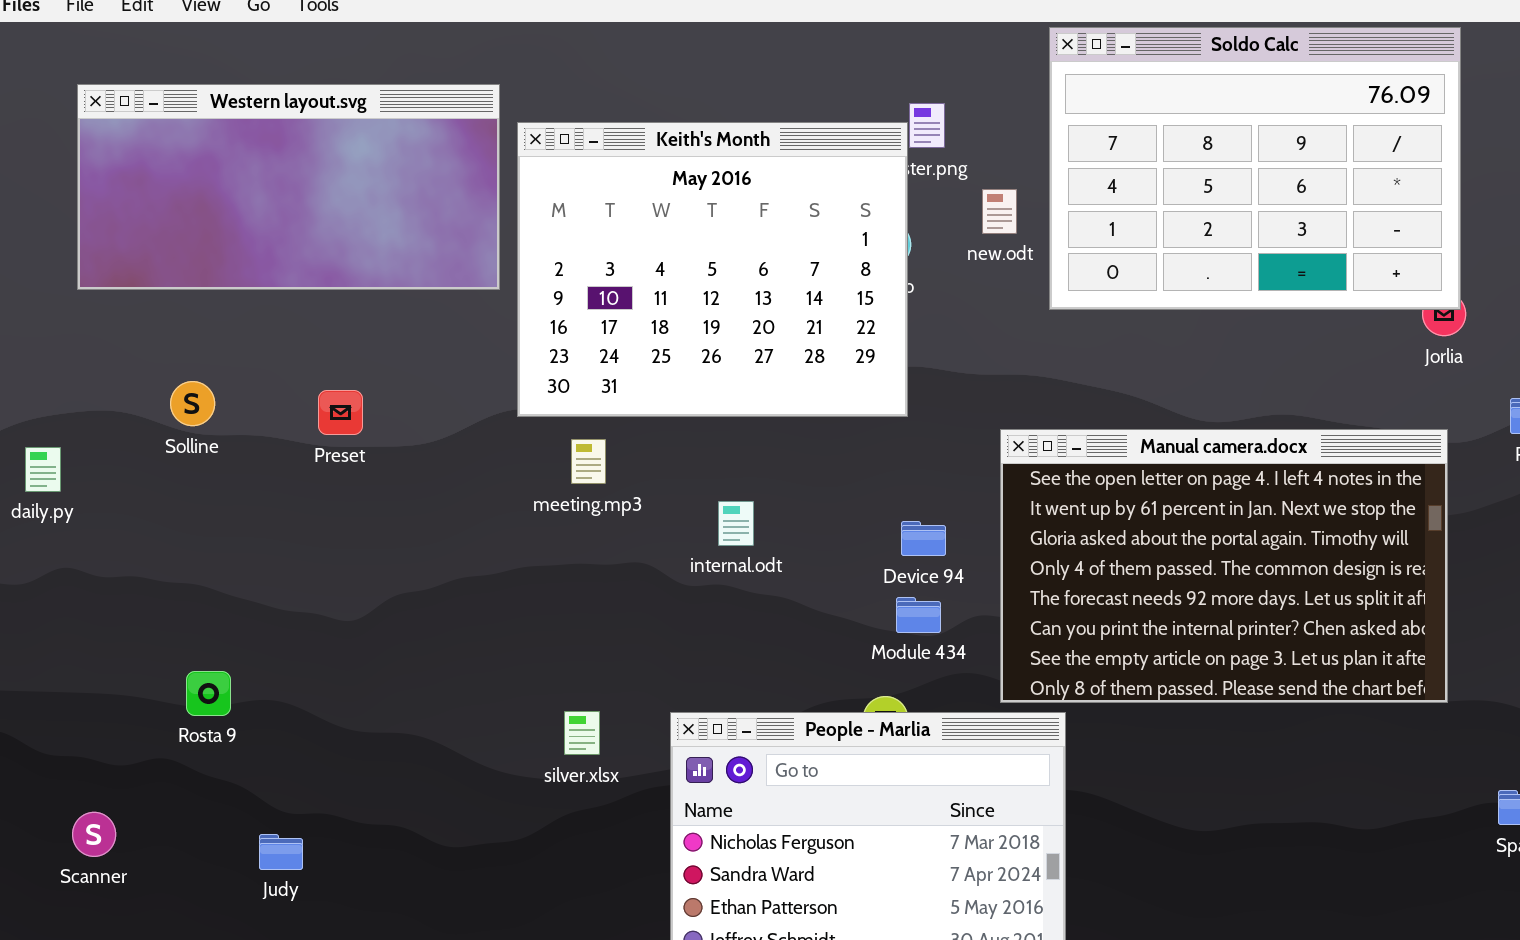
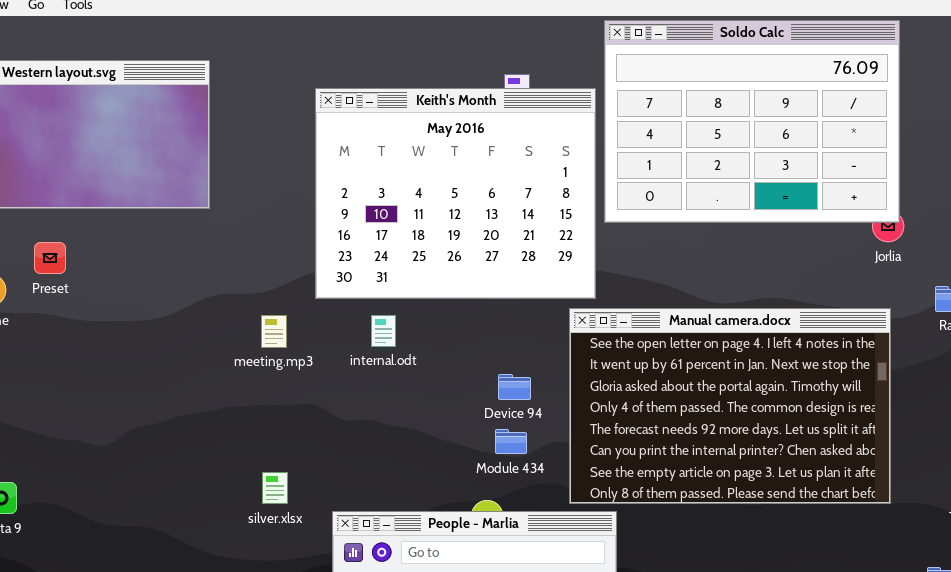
Keith's Month: [517,122,908,417] -> [315,88,596,299], moved
Preset: [318,390,363,435] -> [34,242,66,274], moved
internal.odt: [718,501,754,546] -> [371,315,396,347], moved
silver.xlsx: [564,711,600,755] -> [262,472,288,504], moved

